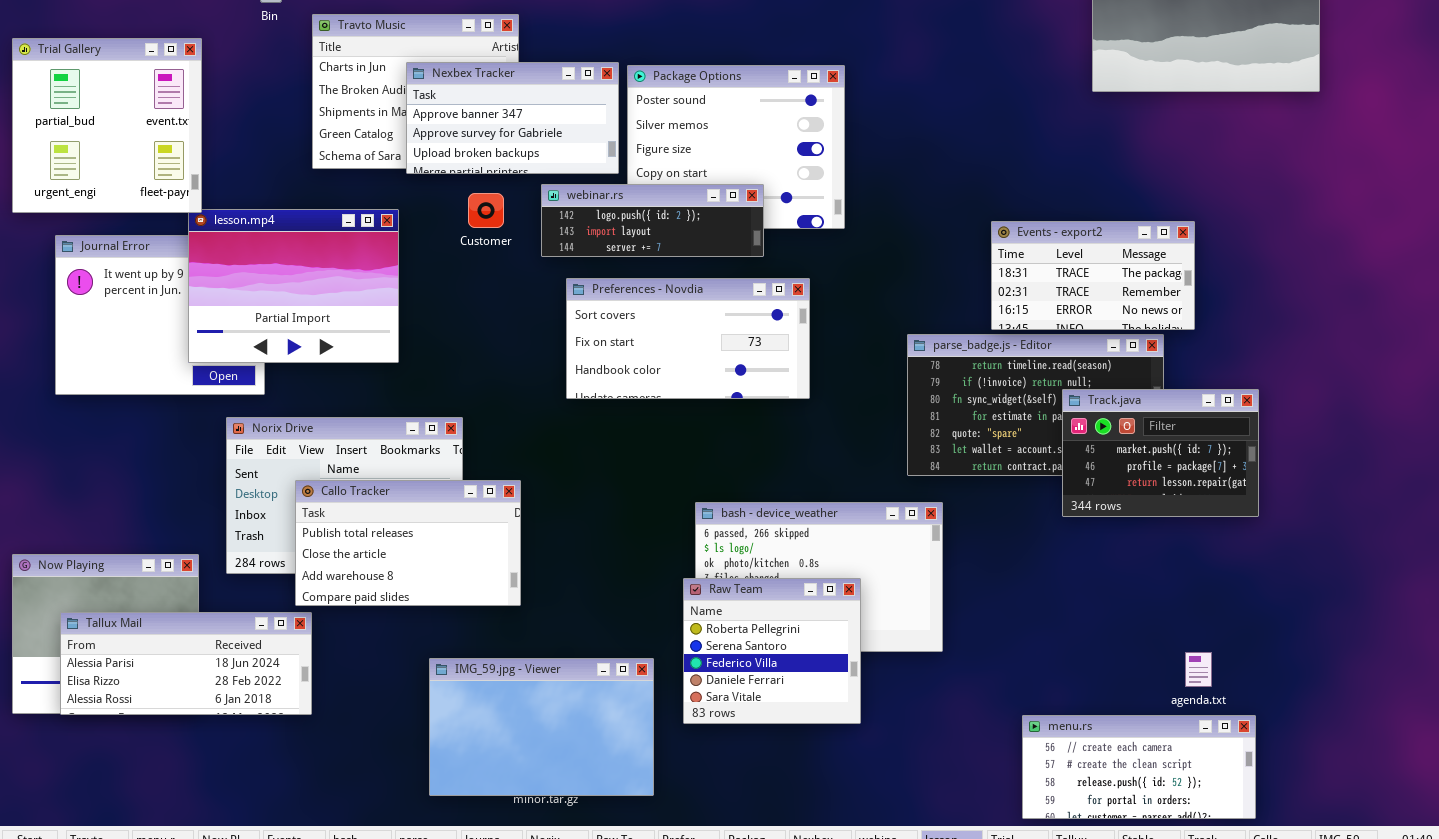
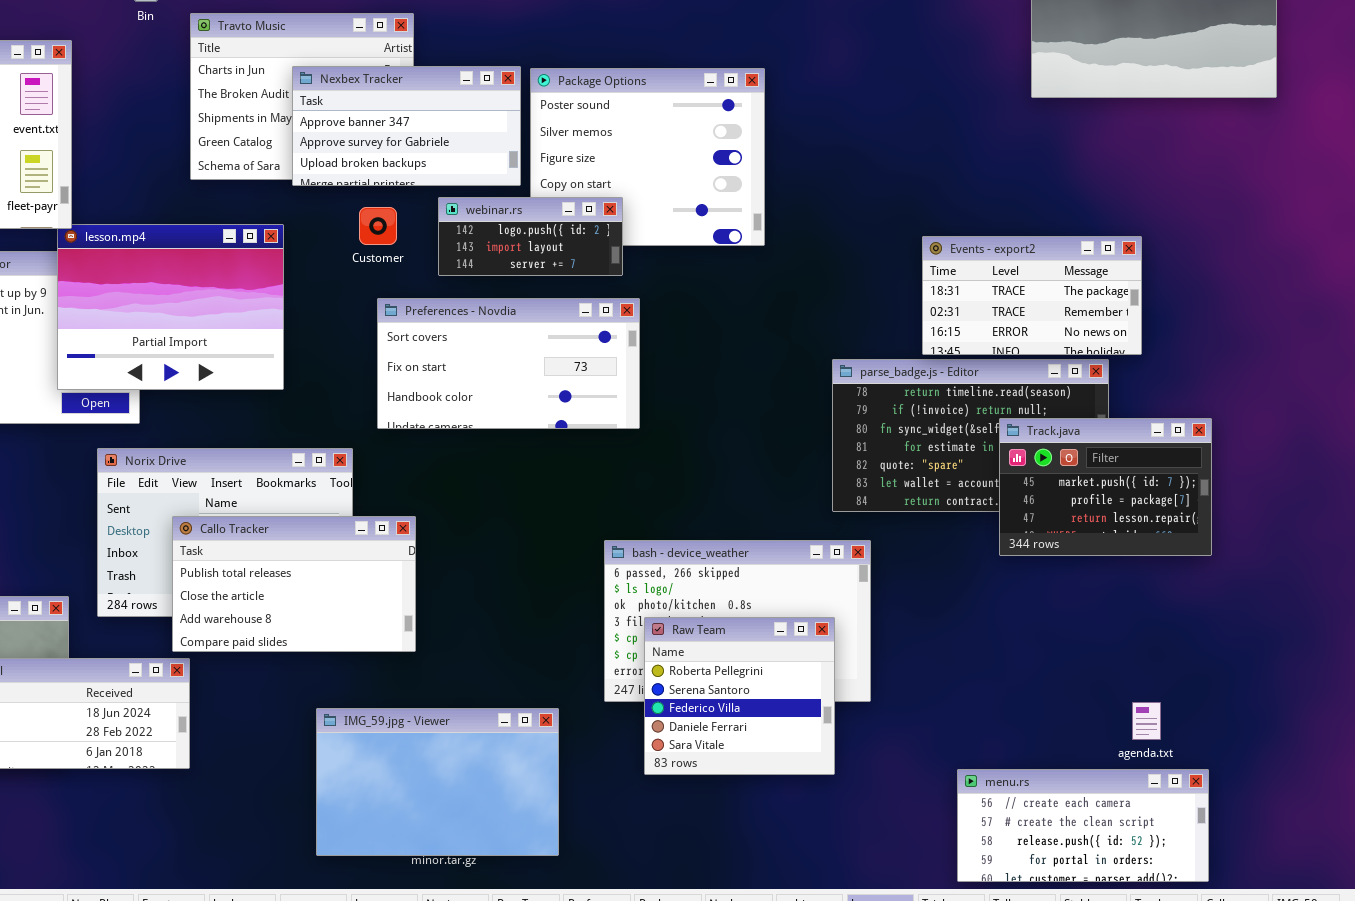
webinar.rs: [541,184,764,257] -> [438,197,623,276], resized
Preferences - Novdia: [566,278,810,399] -> [377,298,640,429], moved
Raw Team: [683,578,861,724] -> [644,617,835,775], moved

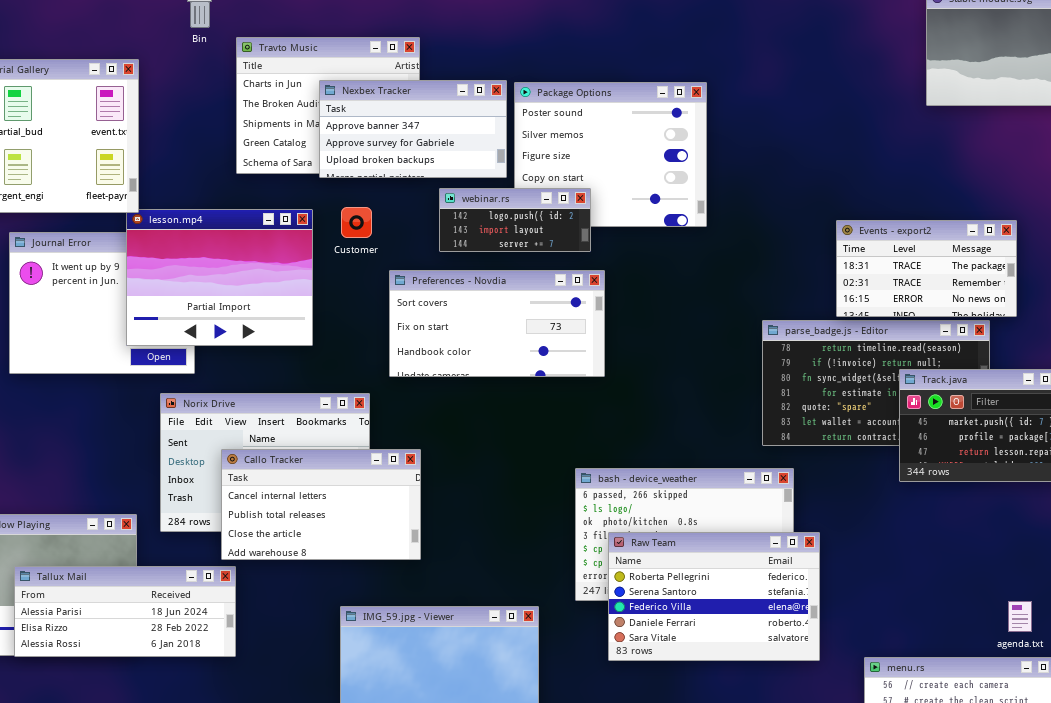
Customer: [359,207,397,245] -> [341,207,372,238], moved
Callo Tracker: [172,516,416,652] -> [221,449,421,560], scrolled up 1 row
Raw Team: [644,617,835,775] -> [608,532,820,661], resized

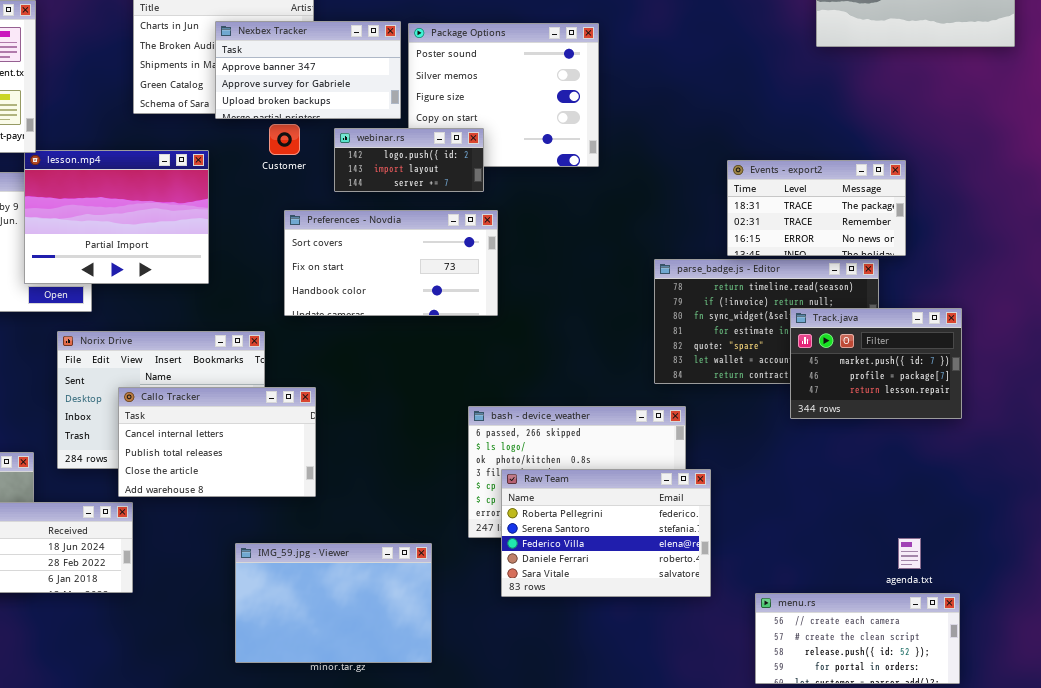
Customer: [341,207,372,238] -> [269,124,300,155], moved

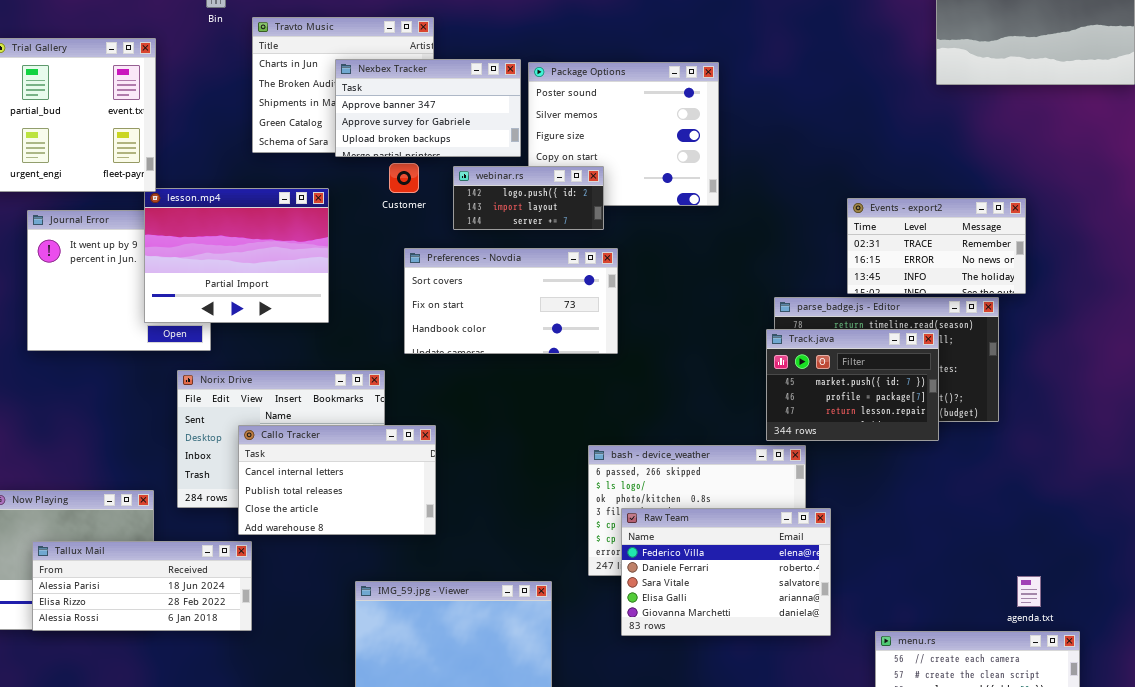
Events - export2: [727,160,906,256] -> [847,198,1026,294], scrolled down 1 row
Track.java: [790,308,962,419] -> [766,329,939,441], moved
Raw Team: [501,469,711,597] -> [621,508,831,636], scrolled down 2 rows

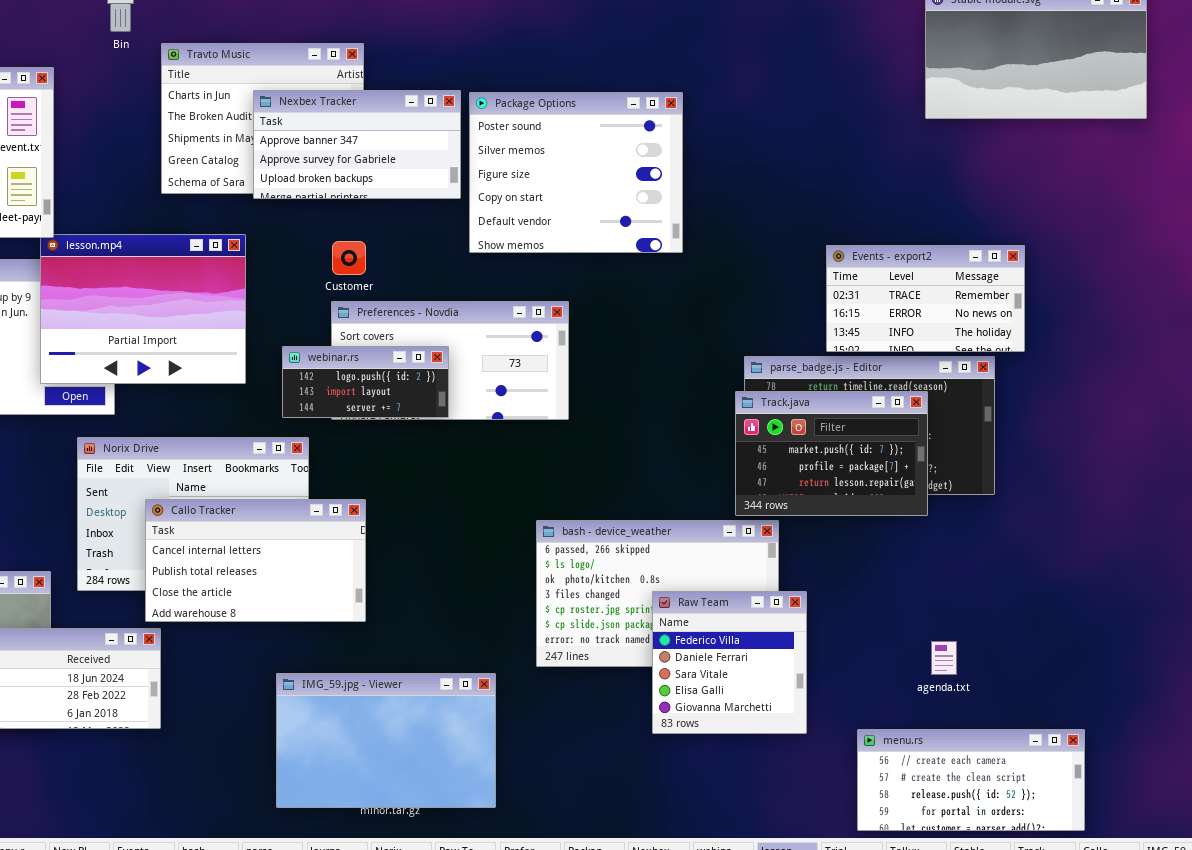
Customer: [389,163,419,193] -> [332,241,366,275], moved
webinar.rs: [453,166,604,230] -> [282,346,449,418], moved
Raw Team: [621,508,831,636] -> [652,591,807,734], resized
agenda.txt: [1017,576,1041,607] -> [931,641,957,675], moved

